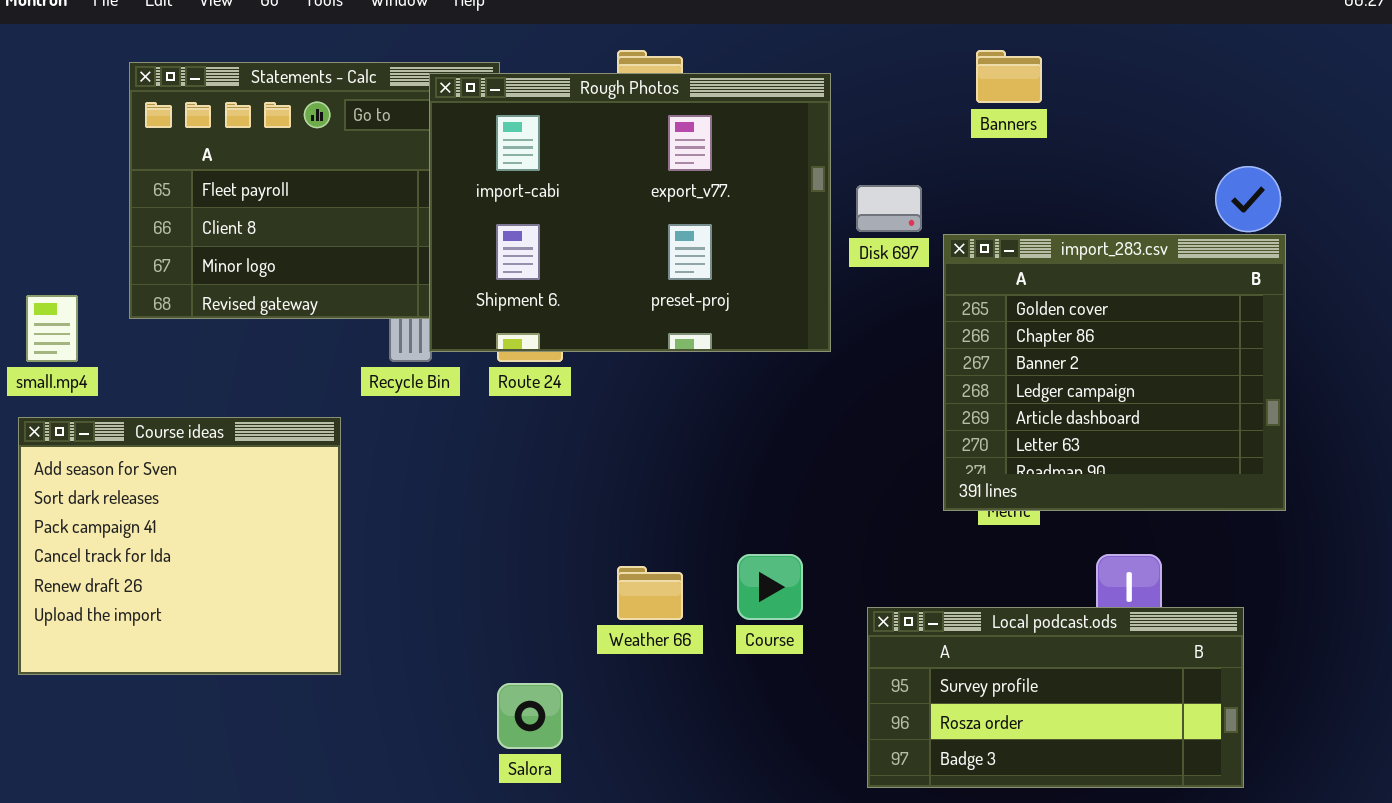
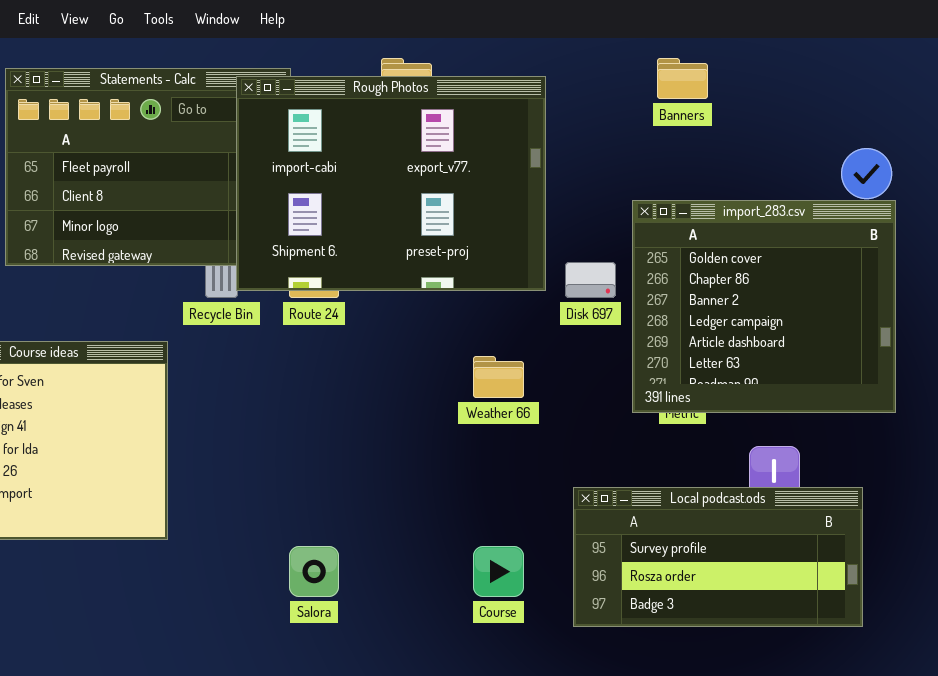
Disk 697: [856,185,922,232] -> [565,262,616,298], moved
Course: [737,554,803,620] -> [473,546,524,597], moved
Weather 66: [617,566,683,620] -> [473,356,524,398], moved

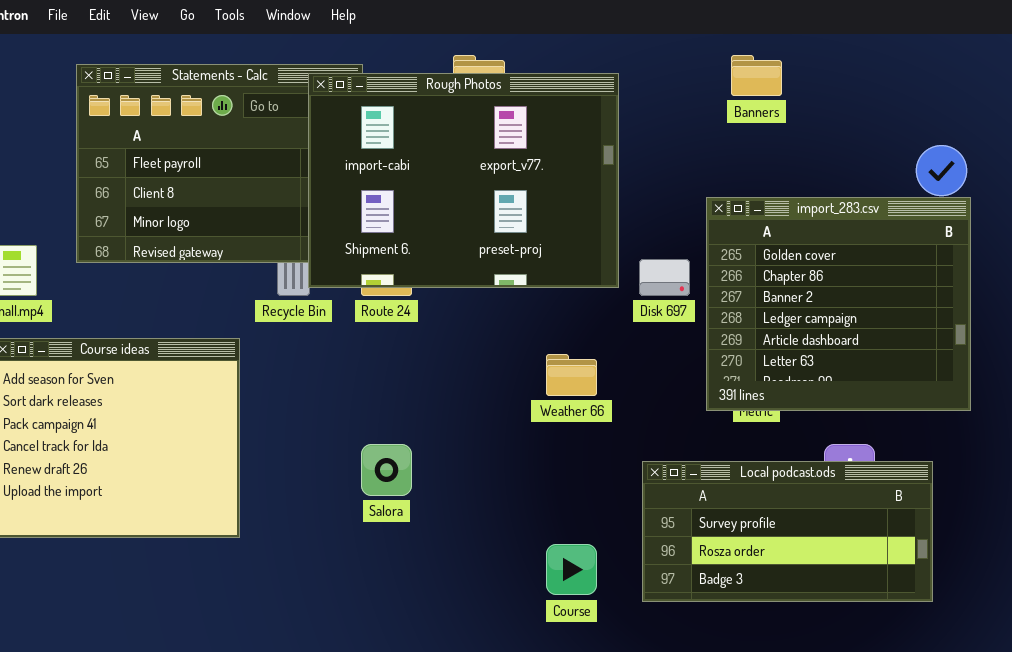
Local podcast.ods: [573,487,863,627] -> [642,461,933,602], moved
Salora: [289,546,339,597] -> [361,444,412,496], moved

